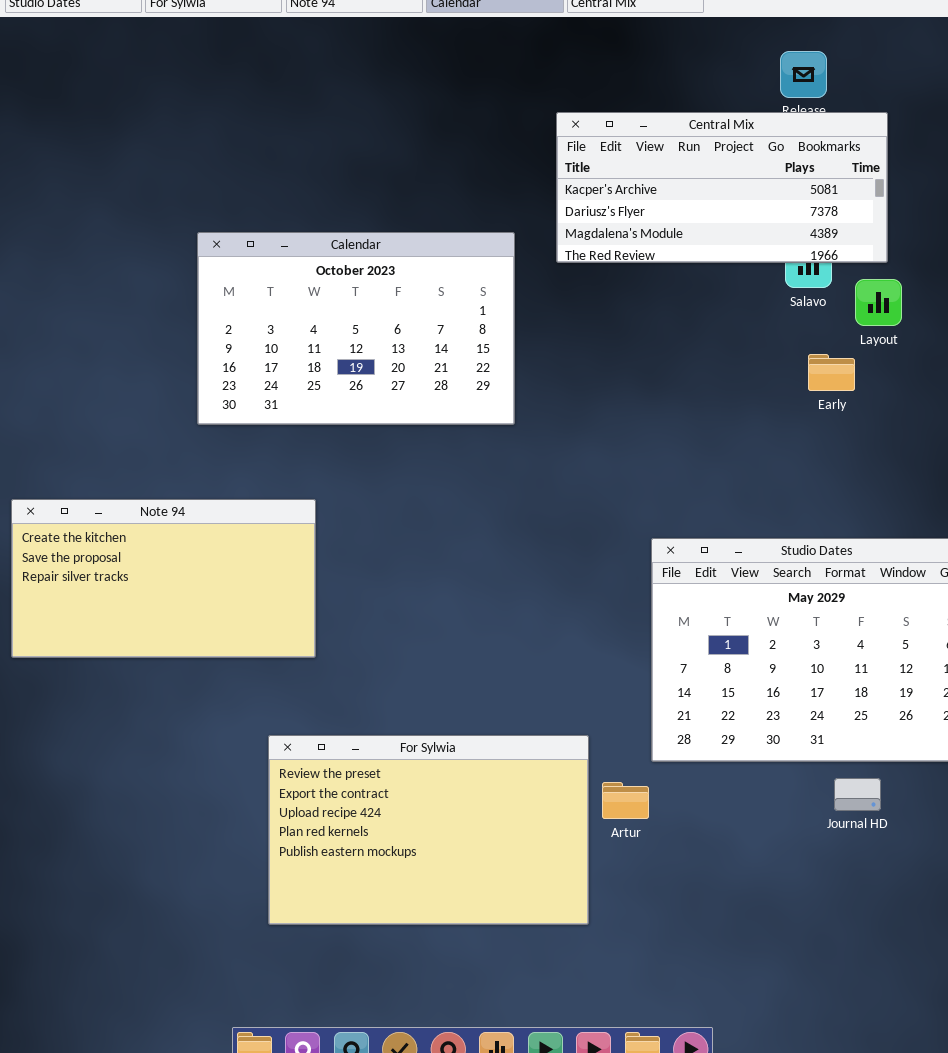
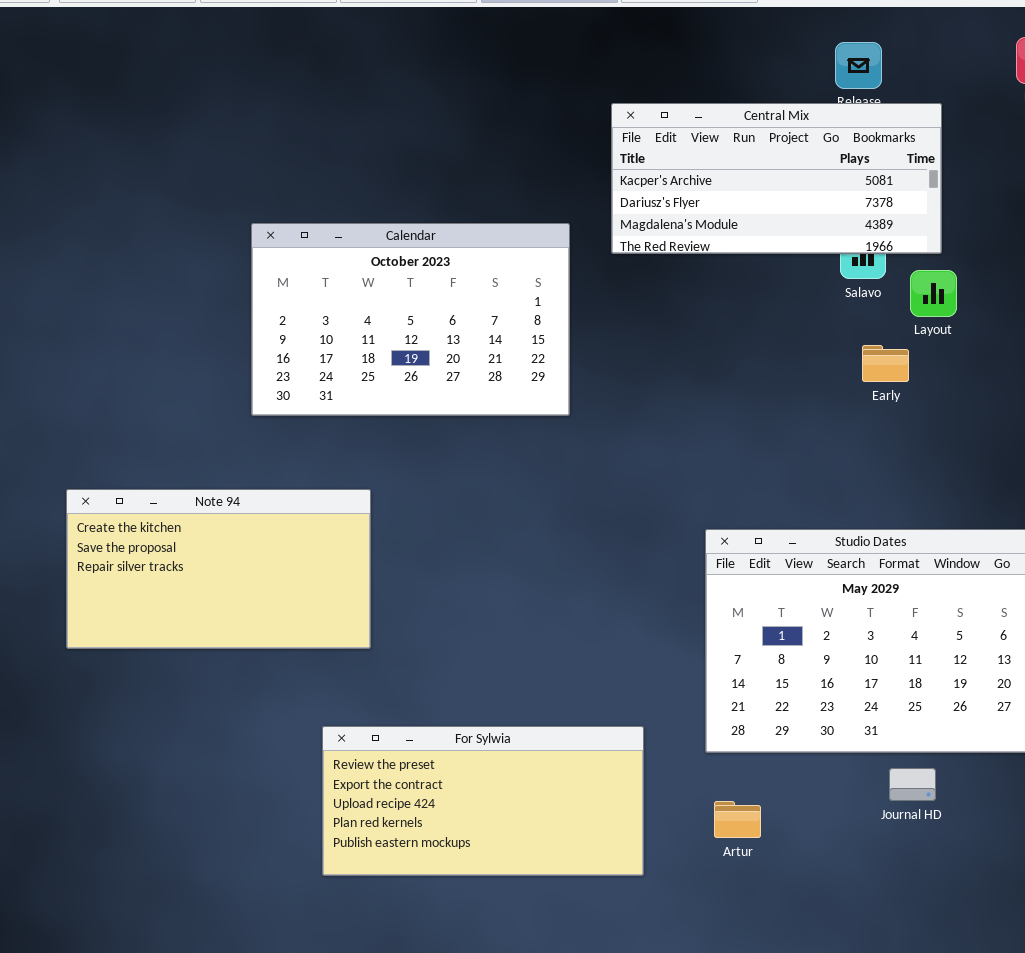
For Sylwia: [268,735,589,925] -> [322,726,644,876], resized
Artur: [602,782,649,819] -> [714,801,761,838], moved

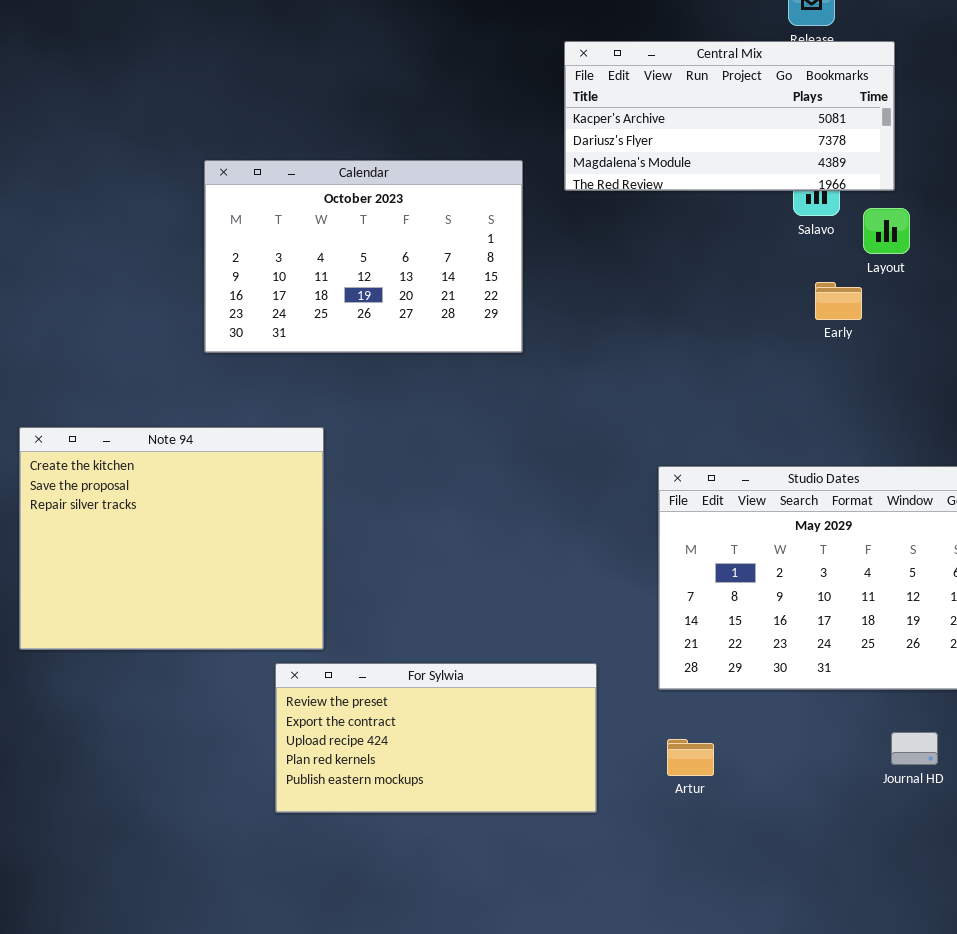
Note 94: [66,489,371,649] -> [19,427,324,650], resized
Journal HD: [889,768,936,801] -> [891,732,938,765], moved

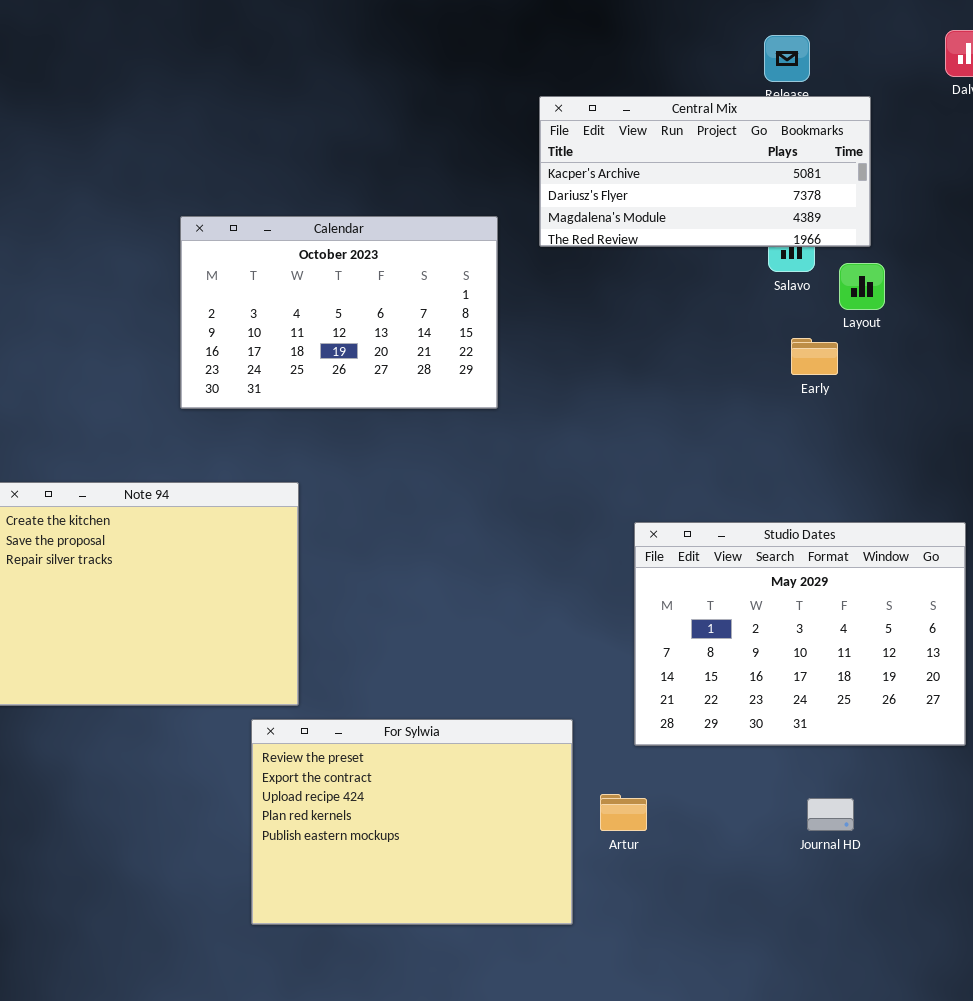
For Sylwia: [275,663,597,813] -> [251,719,573,925], resized
Journal HD: [891,732,938,765] -> [807,798,854,831], moved
Artur: [667,739,714,776] -> [600,794,647,831], moved

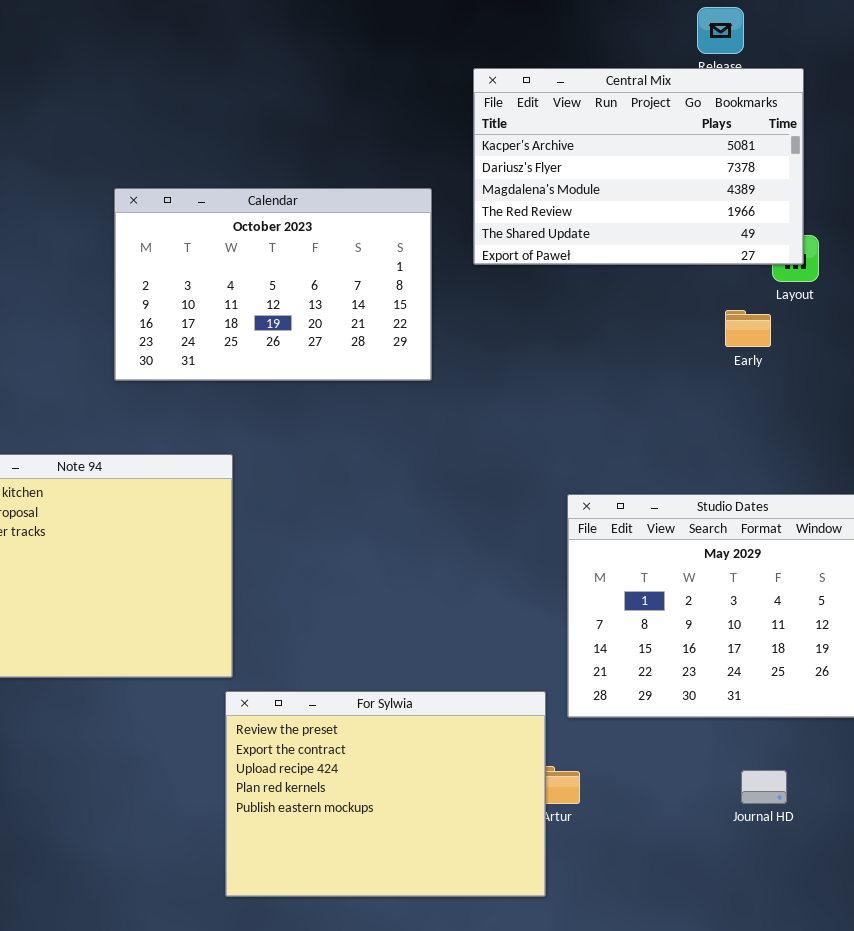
Central Mix: [539,96,871,247] -> [473,68,804,265], resized
For Sylwia: [251,719,573,925] -> [225,691,546,897], moved

